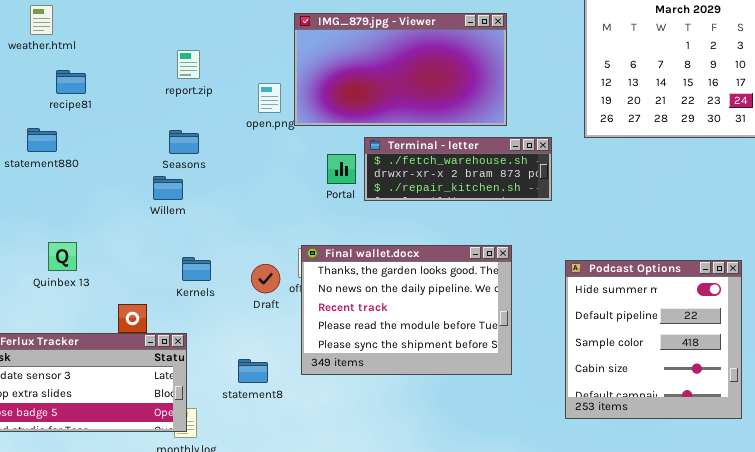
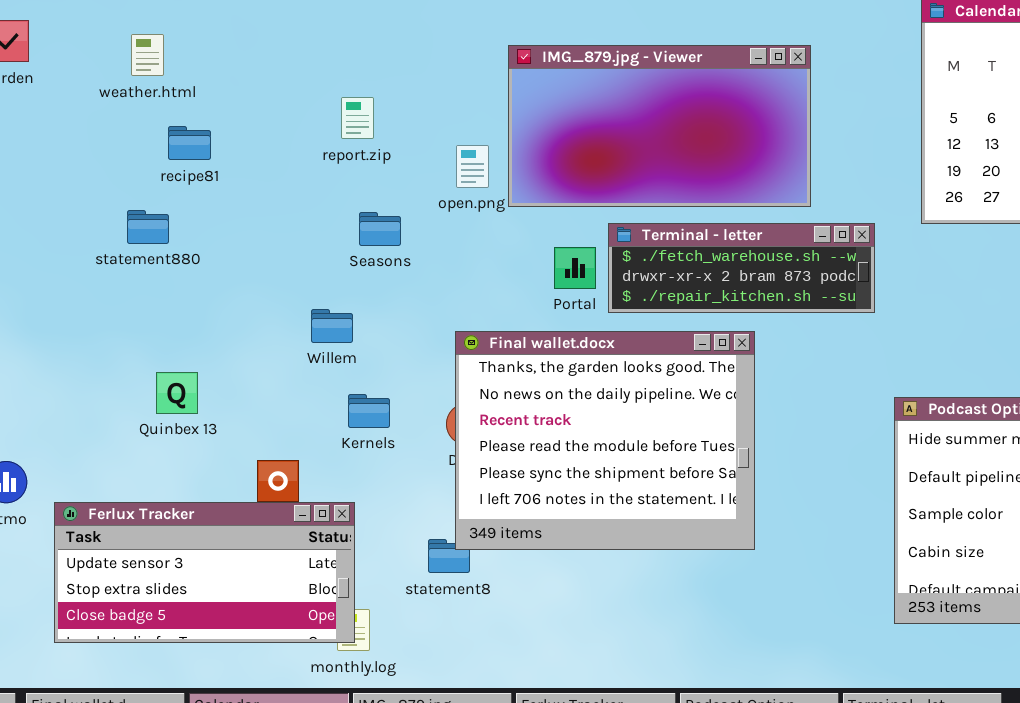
Seasons: [169,130,199,154] -> [359,212,401,246], moved
Willem: [153,176,183,200] -> [311,309,353,343], moved
Final wallet.docx: [301,245,512,375] -> [455,331,755,550], moved, resized

